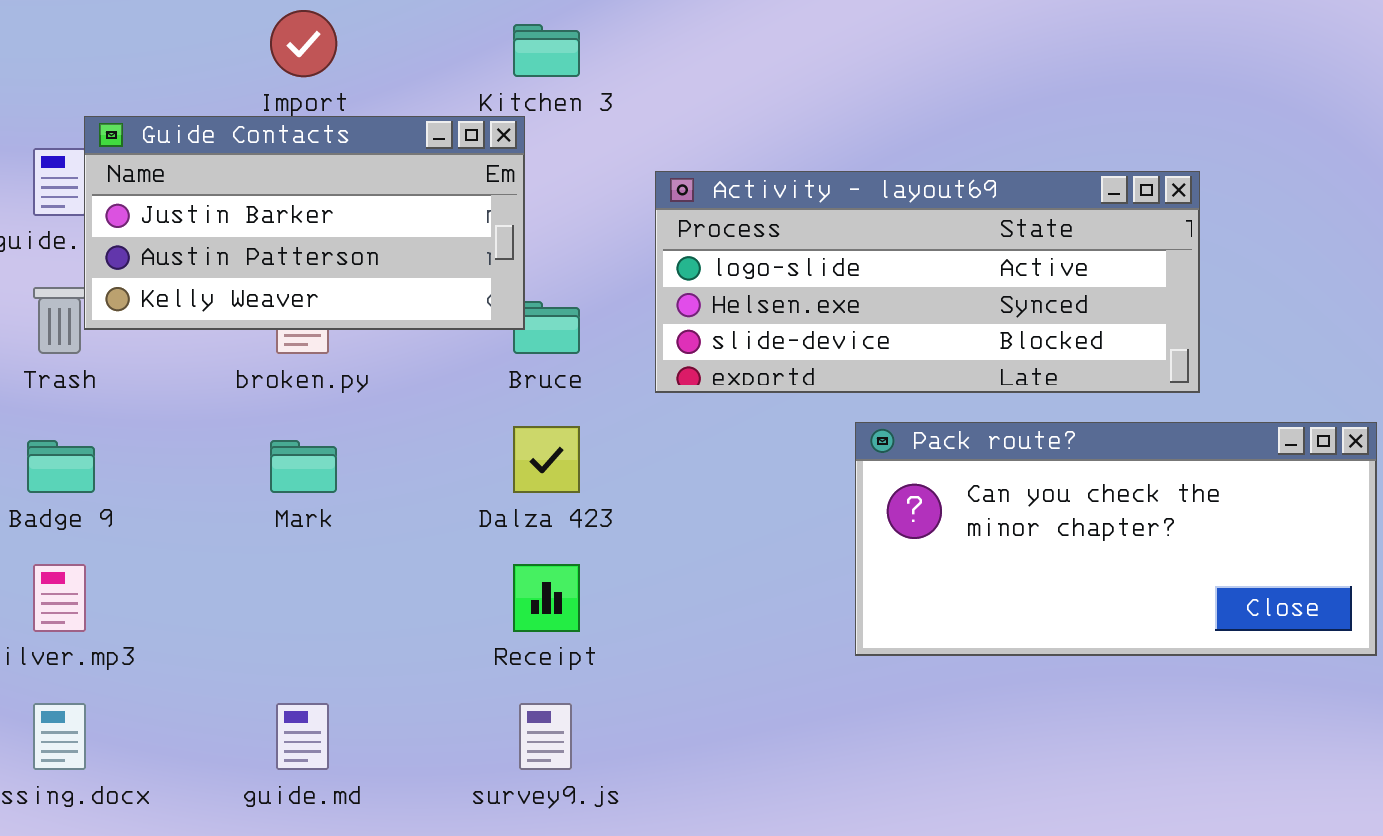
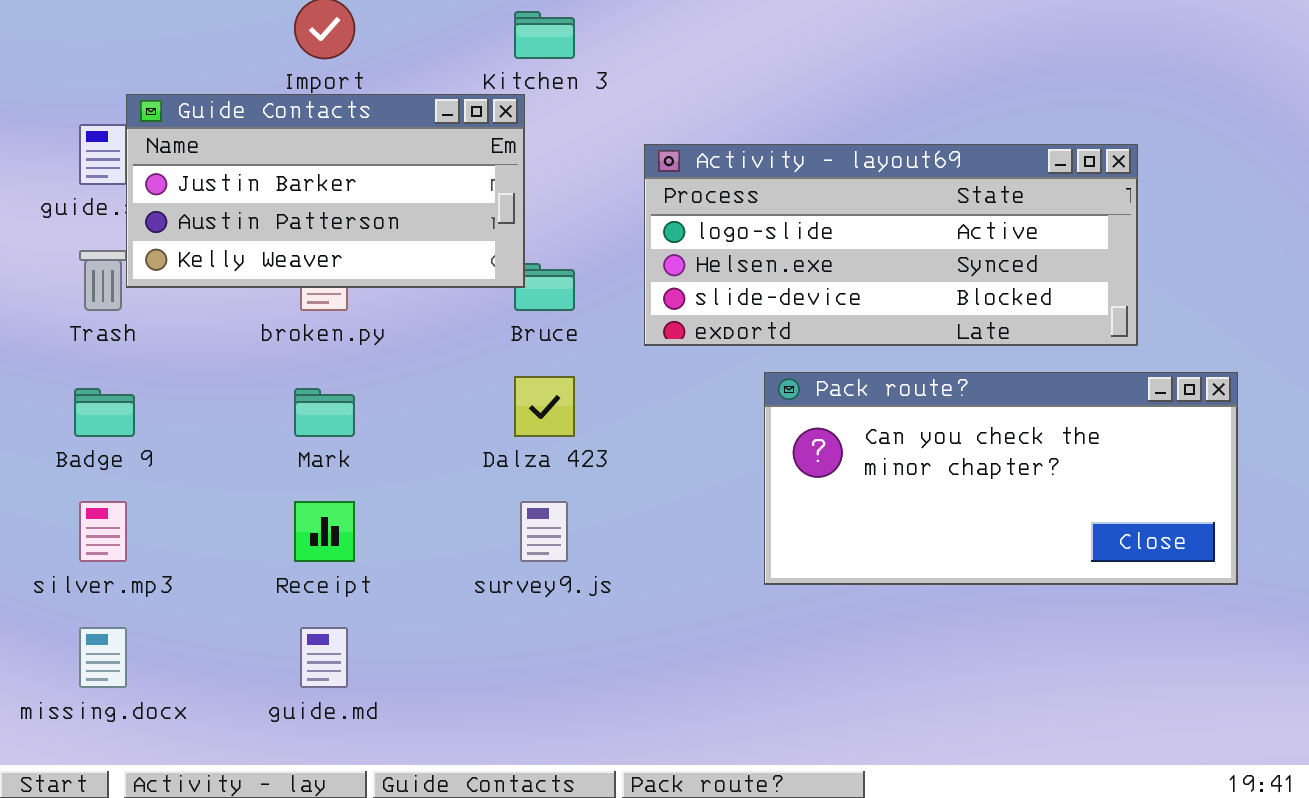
Pack route?: [855,422,1377,656] -> [764,372,1238,585], moved
Receipt: [513,564,580,632] -> [294,501,355,562], moved
survey9.js: [519,703,572,770] -> [520,501,568,562], moved

